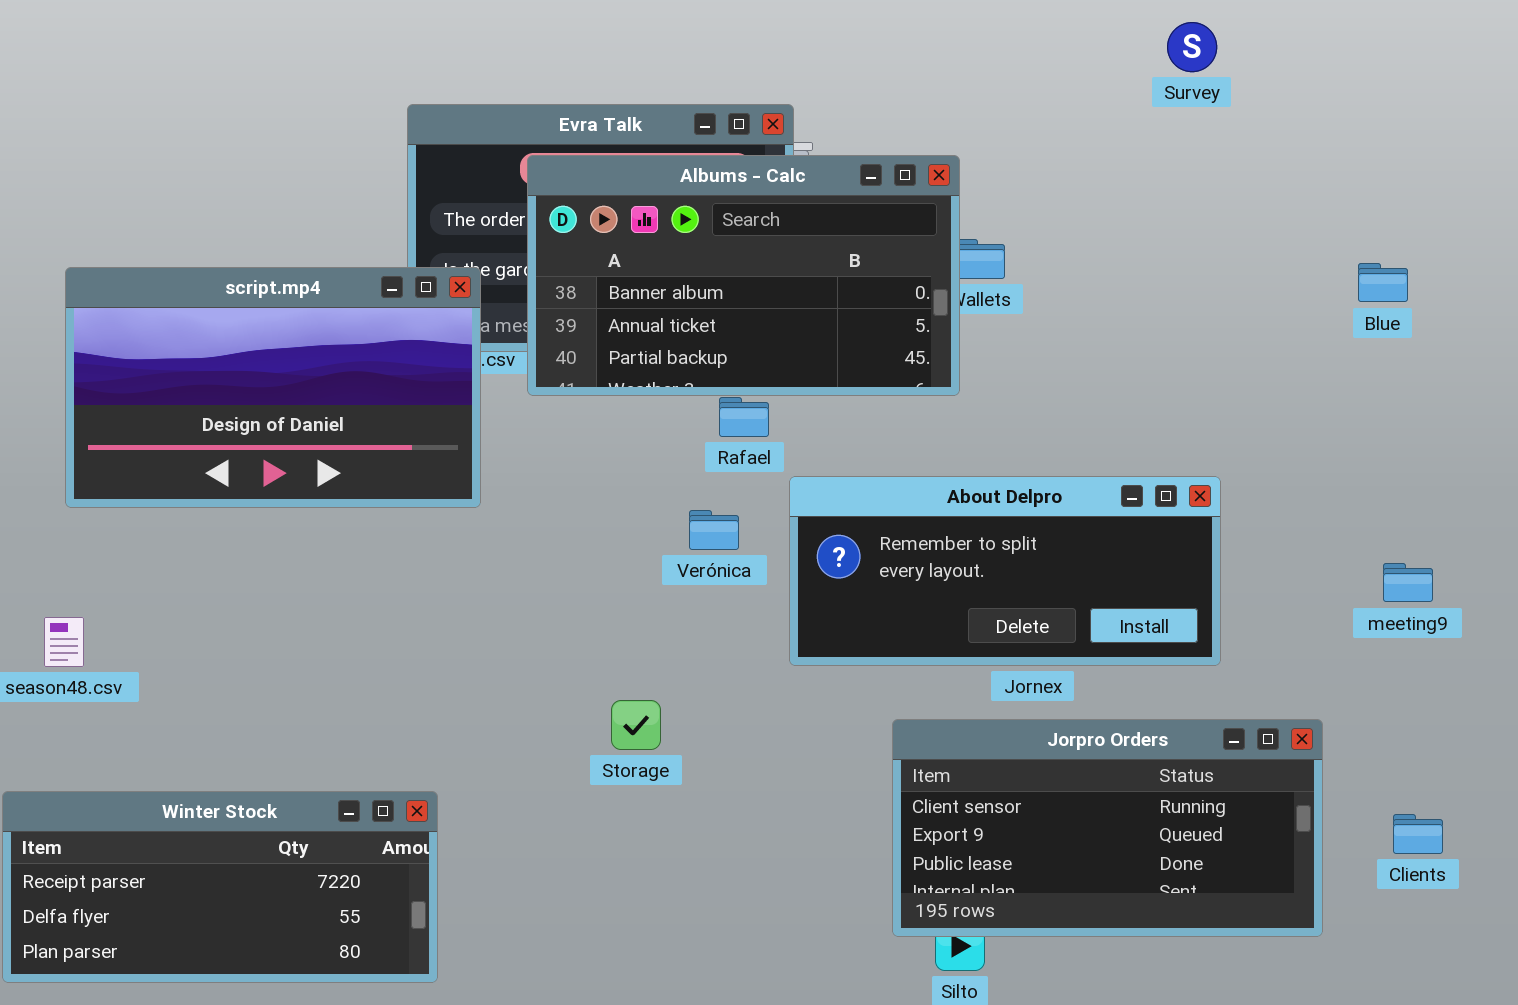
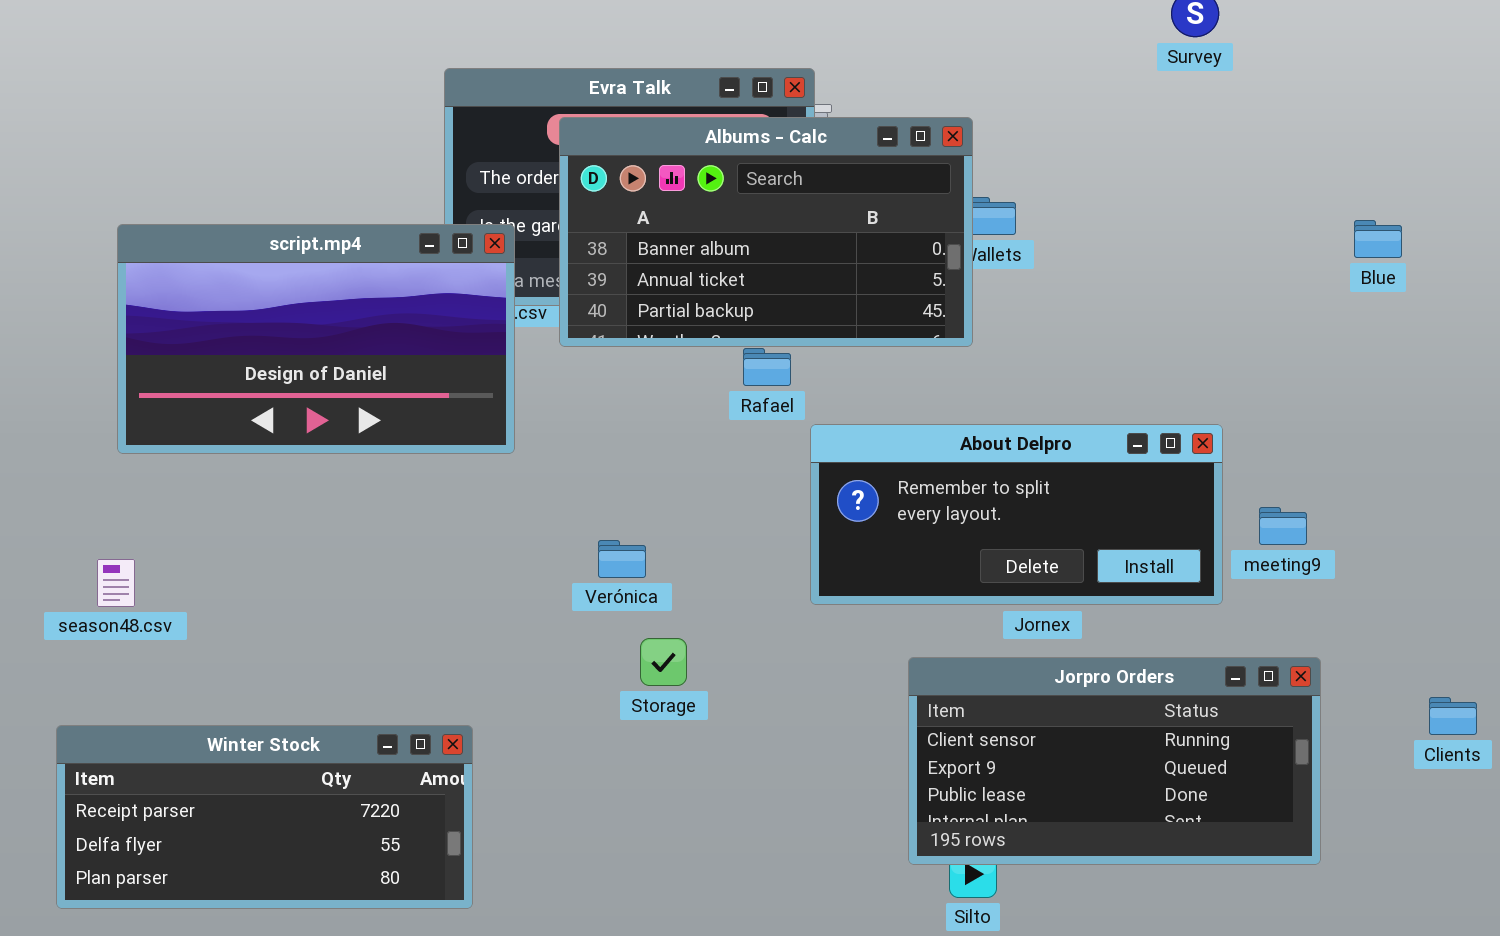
Verónica: [689,510,739,550] -> [598,540,646,578], moved
meeting9: [1383,563,1433,602] -> [1259,507,1307,545], moved
Clients: [1393,814,1443,854] -> [1429,697,1477,735], moved

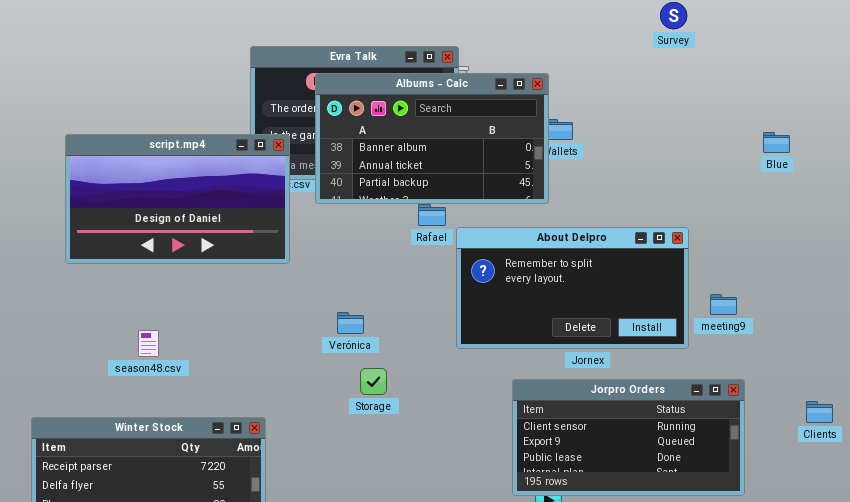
About Delpro: [810,424,1223,605] -> [456,227,689,349], resized
season48.csv: [97,559,135,607] -> [138,330,159,357], moved

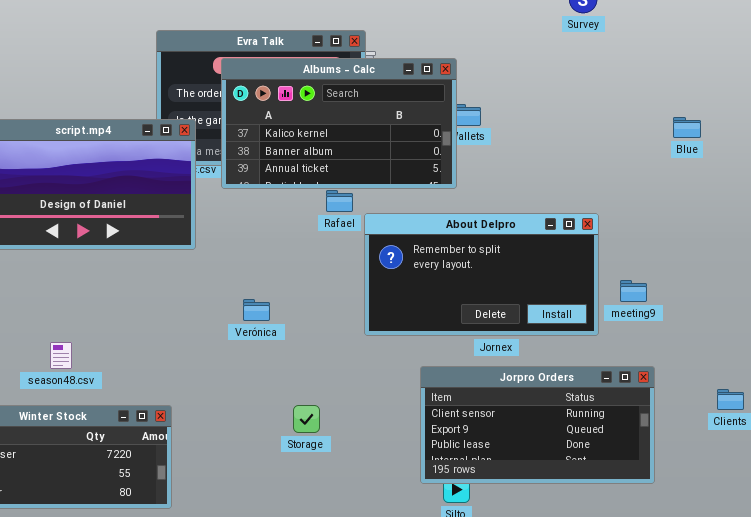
Albums - Calc: [315,73,549,204] -> [221,58,457,189], scrolled up 1 row
season48.csv: [138,330,159,357] -> [50,342,72,369], moved
Storage: [360,368,387,395] -> [293,405,320,433], moved

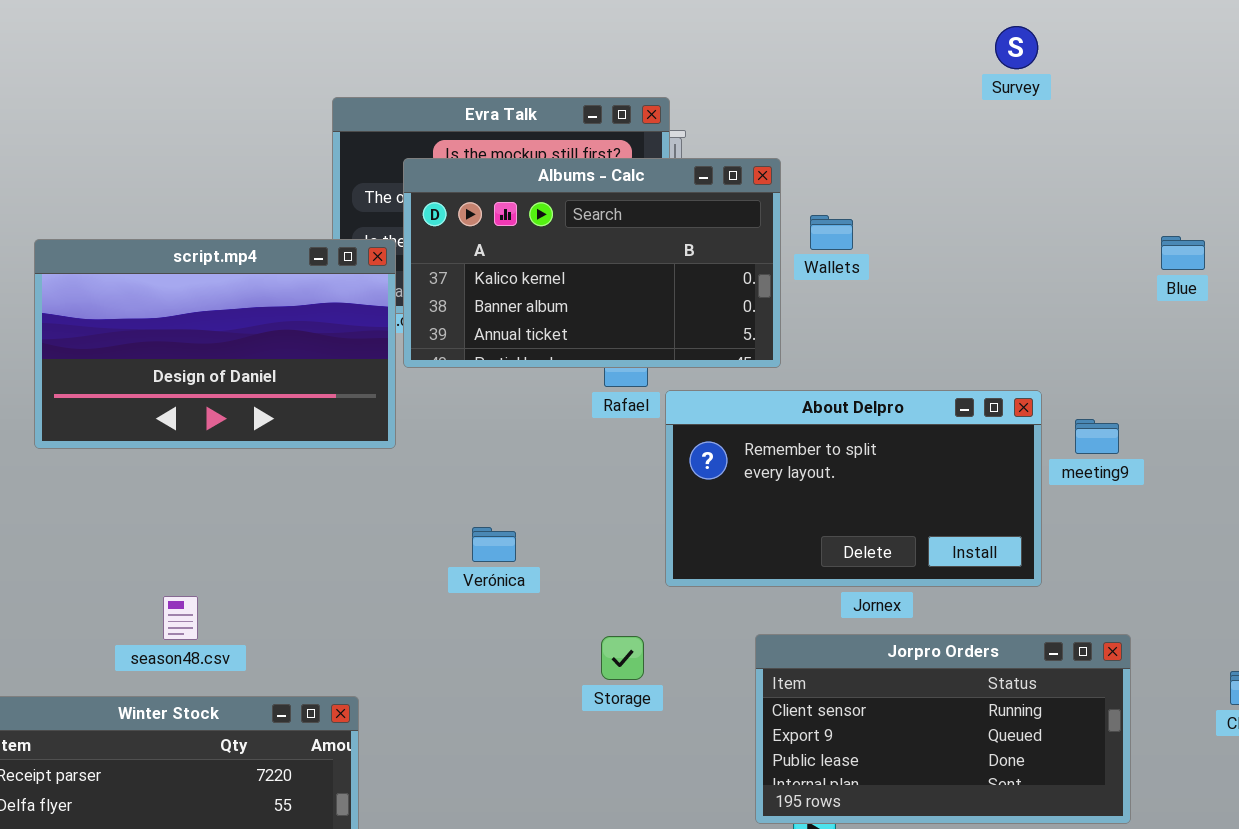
Albums - Calc: [221,58,457,189] -> [403,158,781,368], moved
meeting9: [620,280,647,302] -> [1075,419,1119,454], moved
Storage: [293,405,320,433] -> [601,636,644,680], moved

